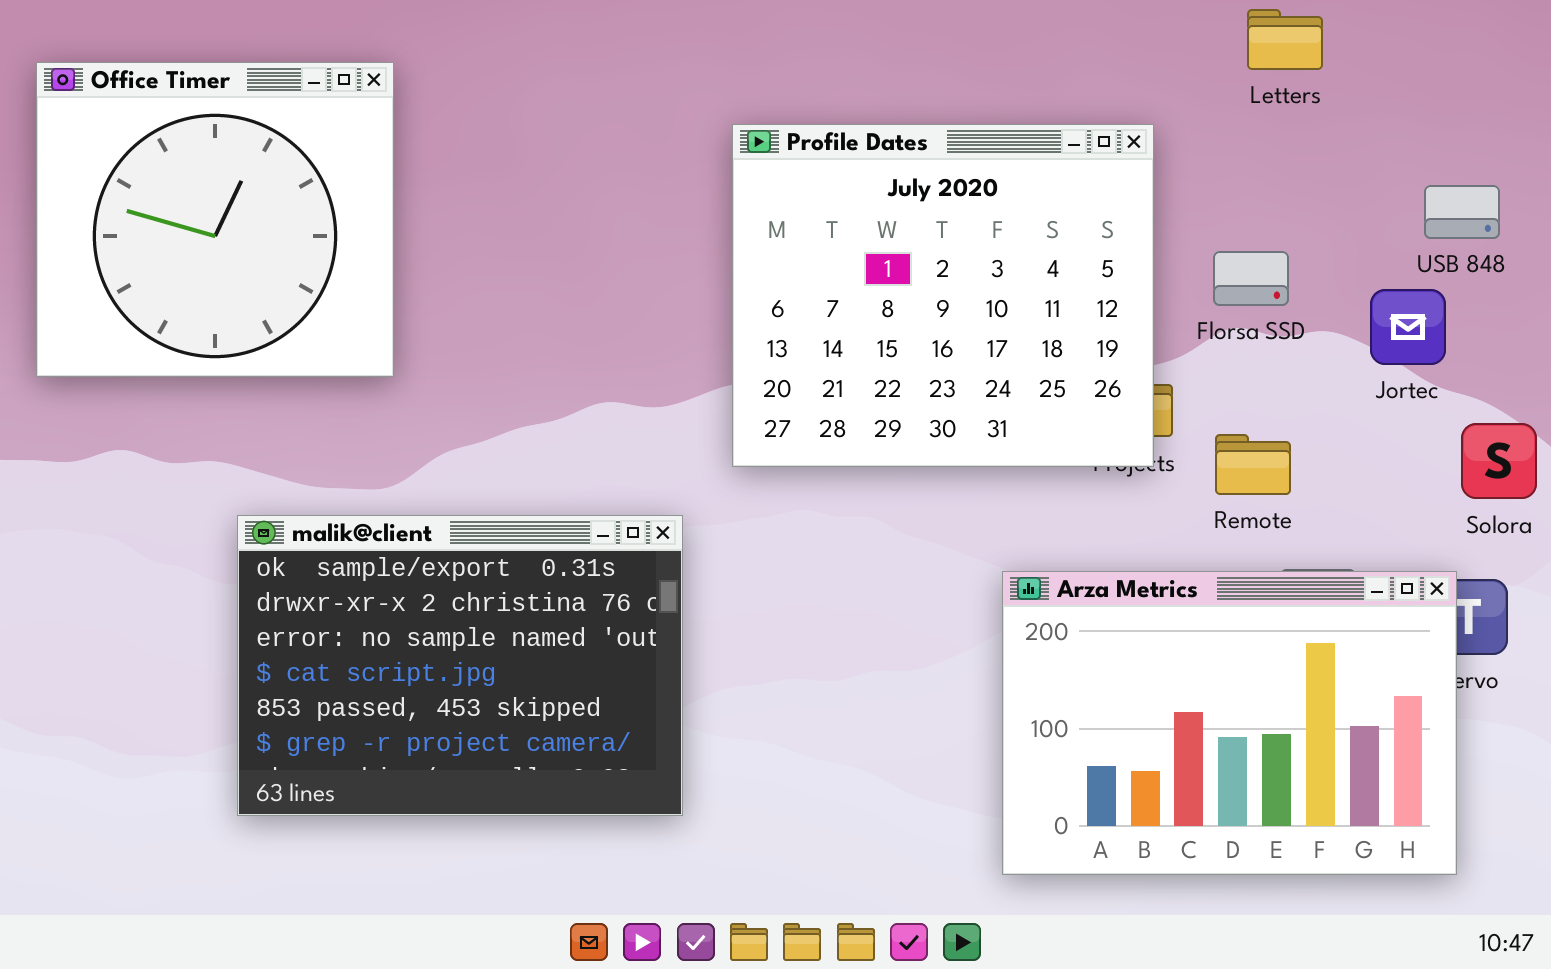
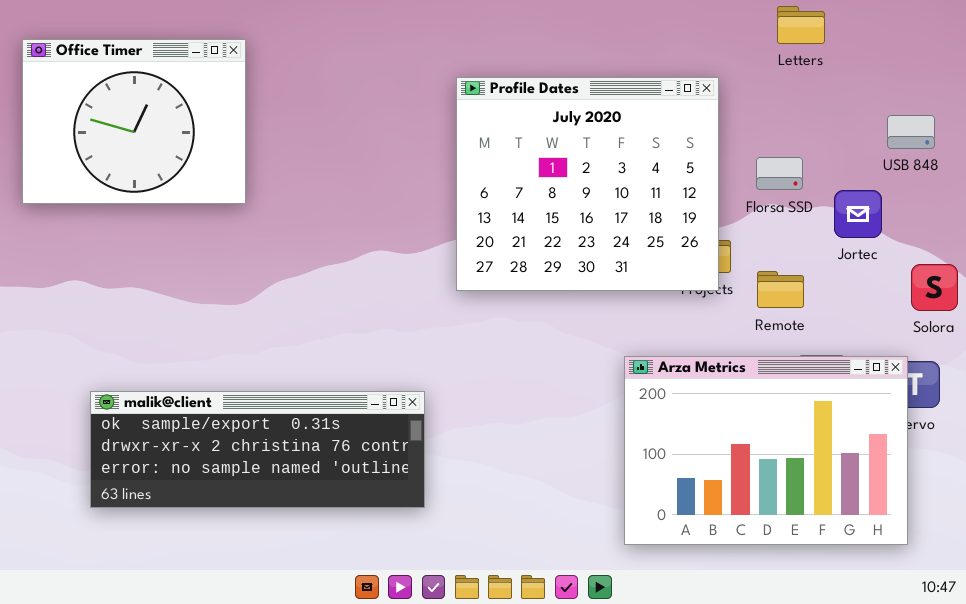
Office Timer: [36,62,394,377] -> [22,39,246,204], resized
Jortec: [1370,289,1446,365] -> [834,190,882,238], moved
malik@client: [237,515,683,816] -> [90,391,425,508], resized

